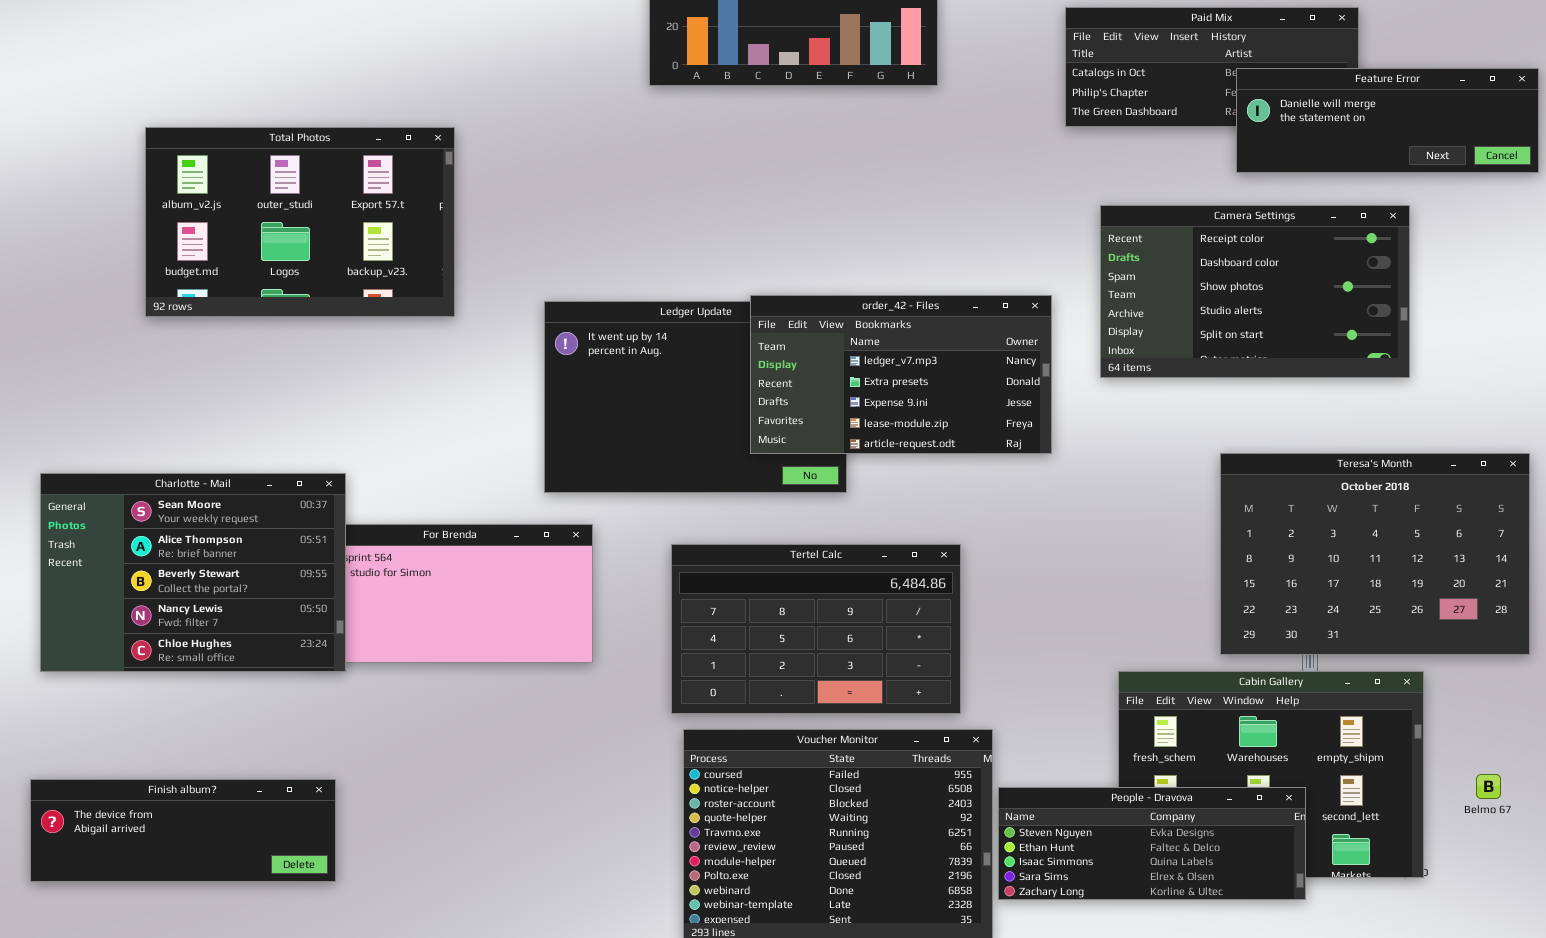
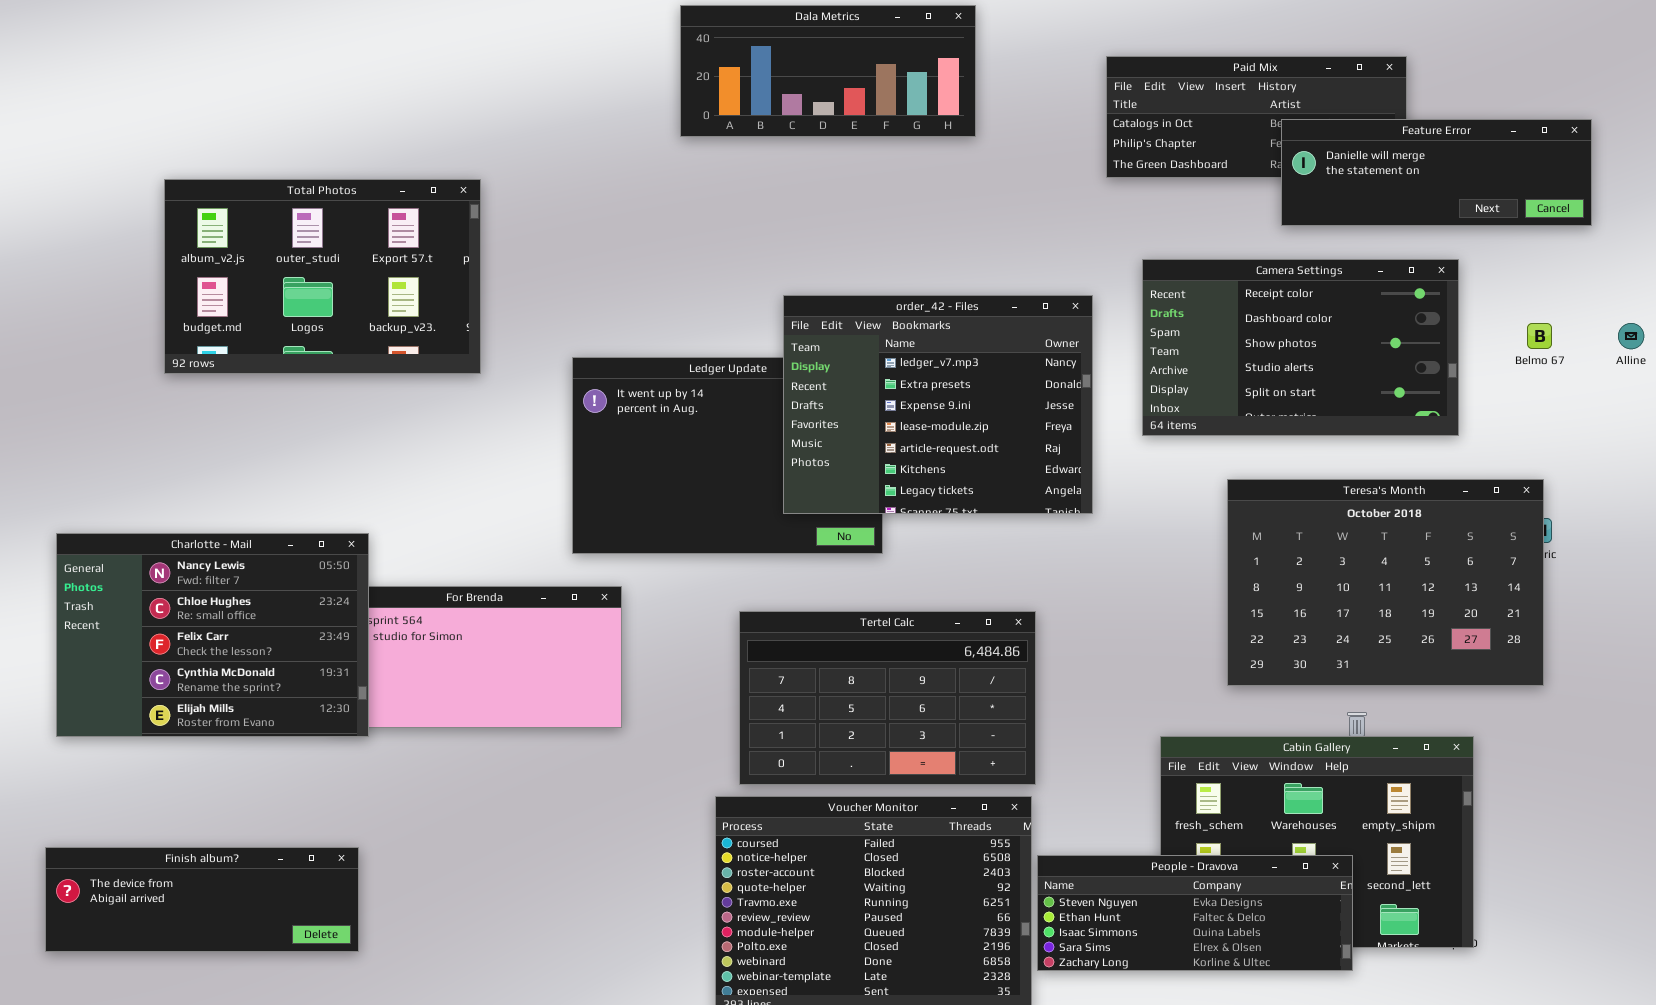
order_42 - Files: [750,295,1052,454] -> [783,295,1093,514], resized
Teresa's Month: [1220,453,1530,655] -> [1227,479,1544,686], moved
Charlotte - Mail: [40,473,346,672] -> [56,533,369,737], scrolled down 3 rows
Tertel Calc: [671,544,961,714] -> [739,611,1036,785], moved
Belmo 67: [1476,774,1501,799] -> [1527,323,1552,349], moved

